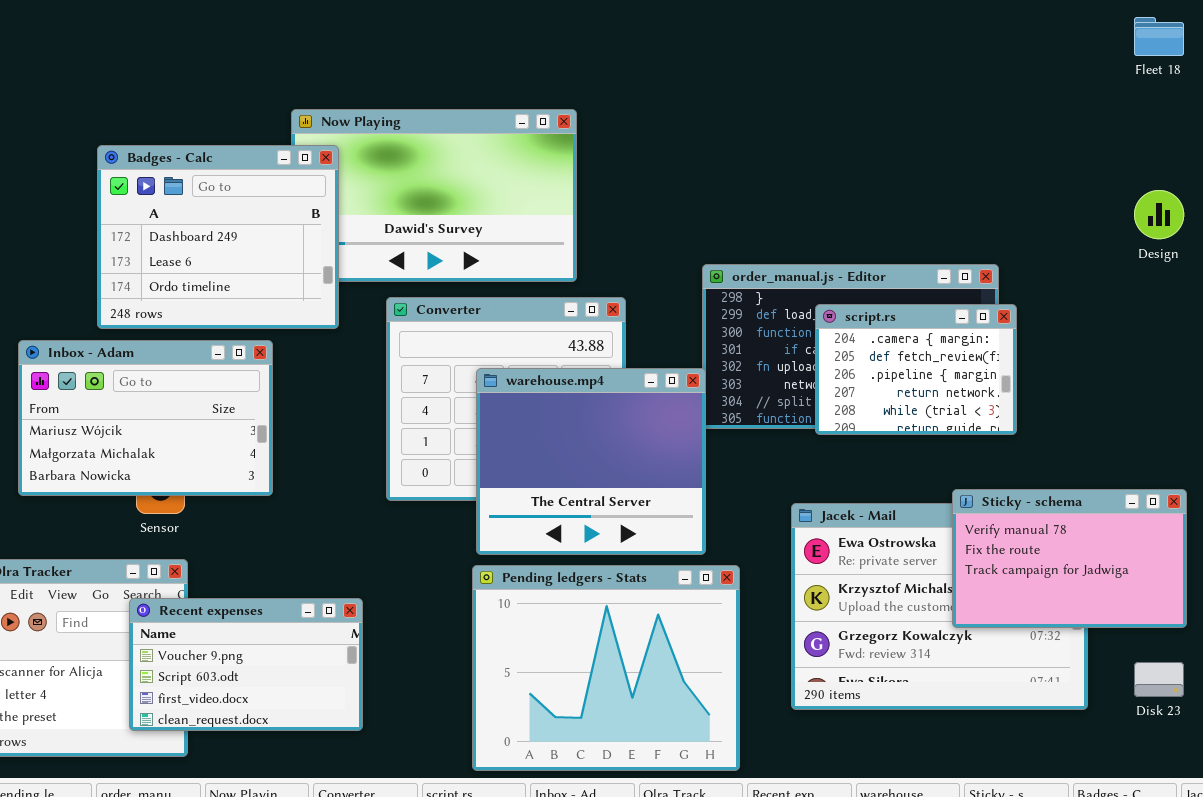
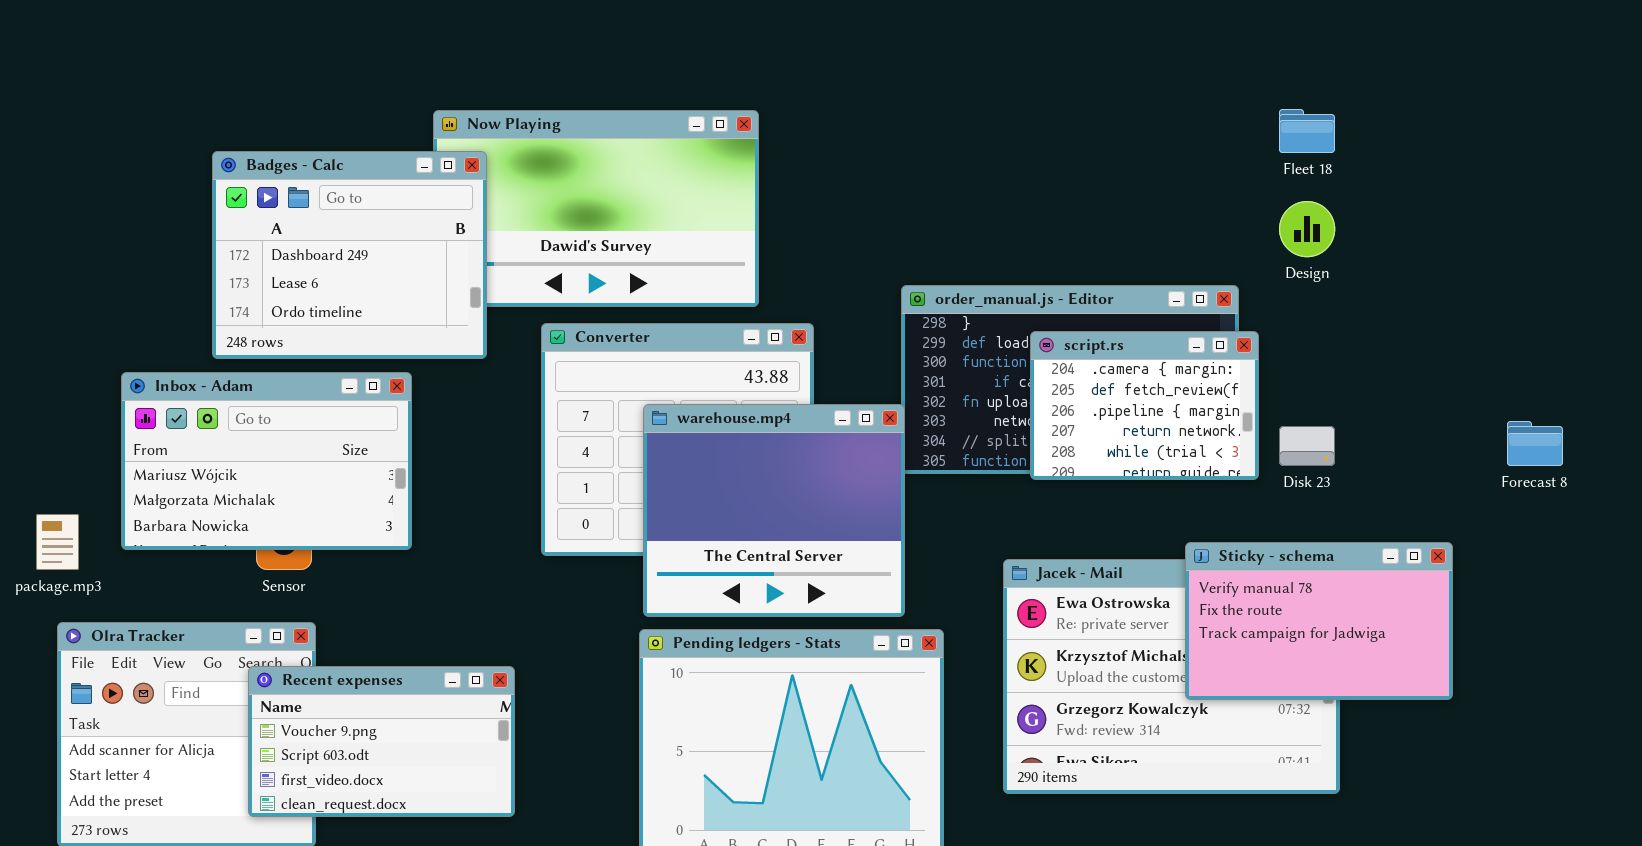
Fleet 18: [1134,17,1184,56] -> [1279,109,1335,153], moved
Design: [1134,190,1184,239] -> [1279,201,1335,257], moved
Disk 23: [1134,662,1184,697] -> [1279,426,1335,466], moved

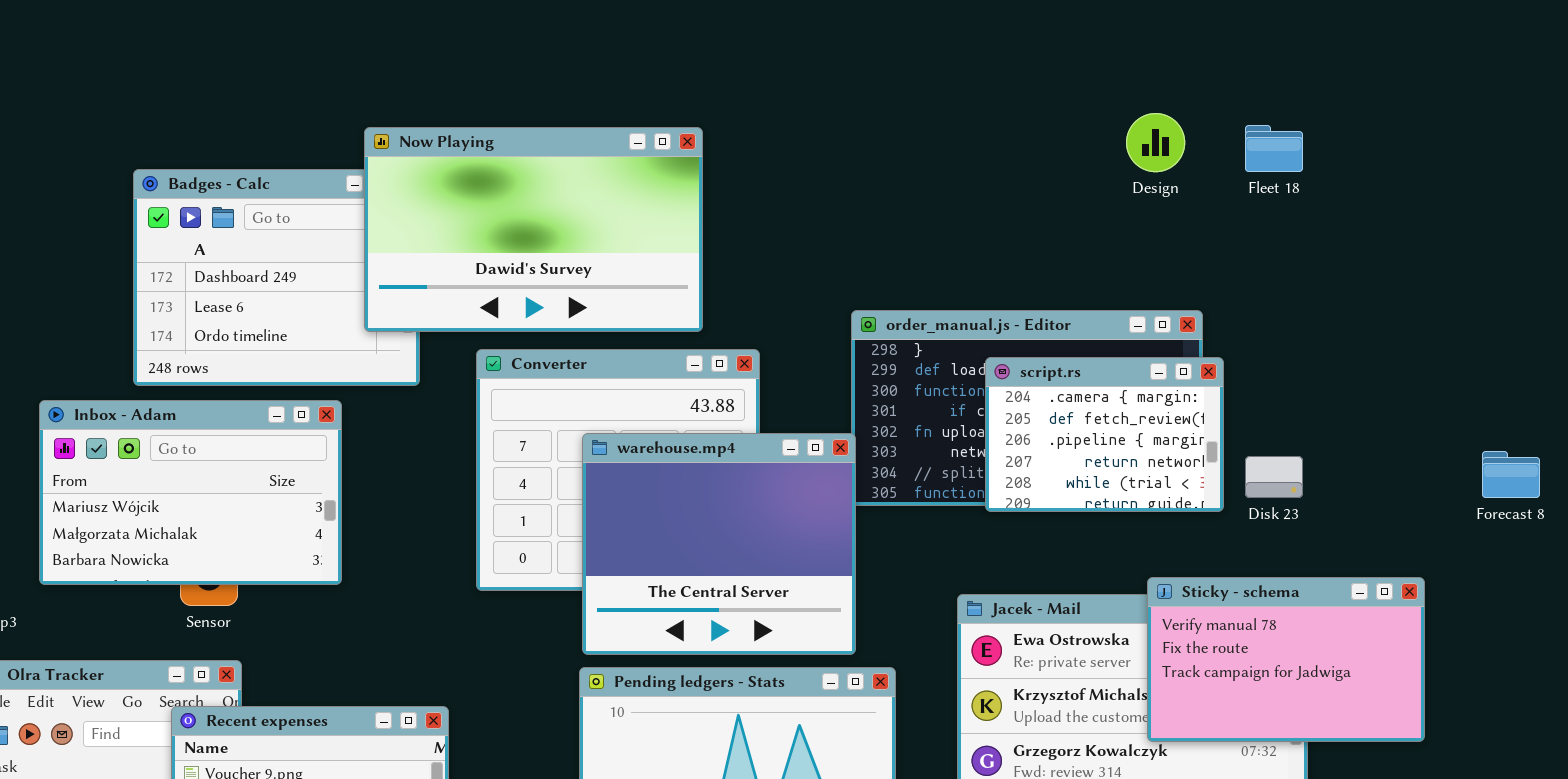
Now Playing: [433,110,759,307] -> [364,127,703,332], raised
Design: [1279,201,1335,257] -> [1126,113,1185,172], moved

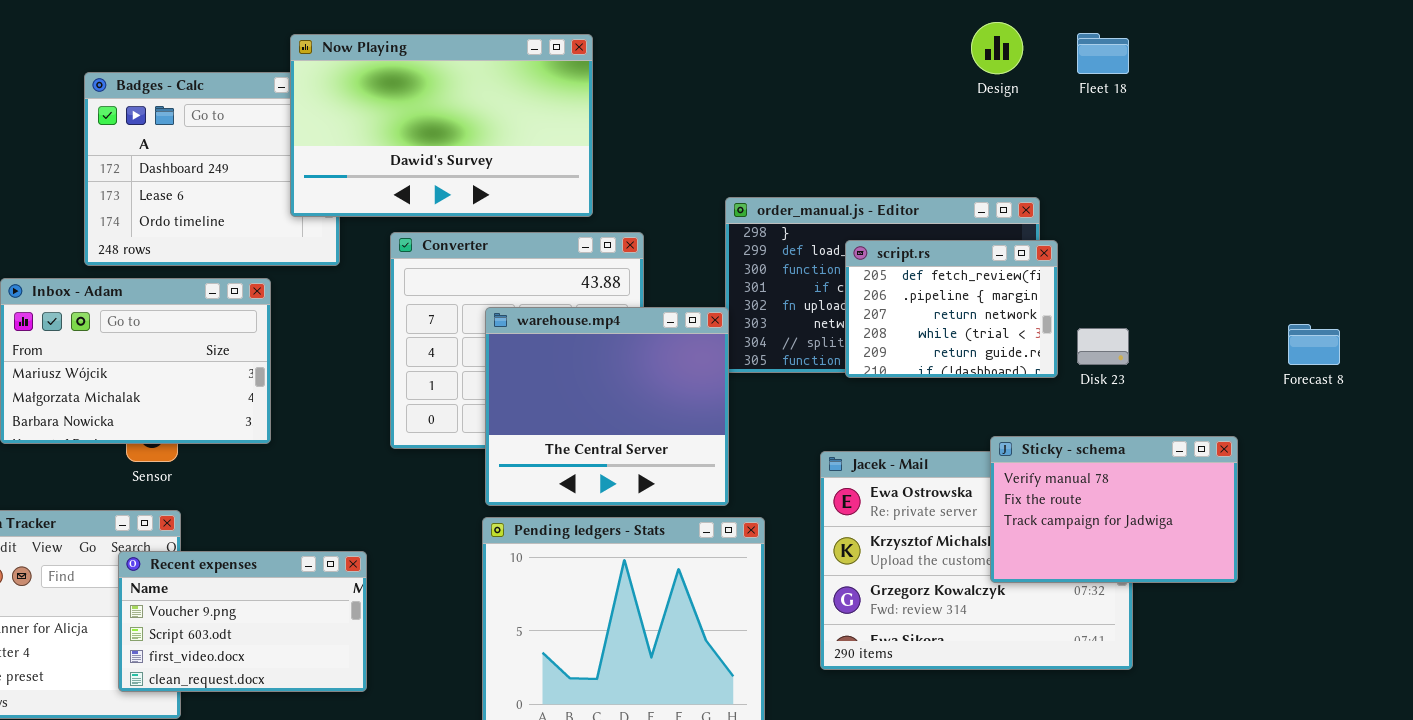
script.rs: [985,357,1224,512] -> [845,240,1058,378], scrolled down 1 row

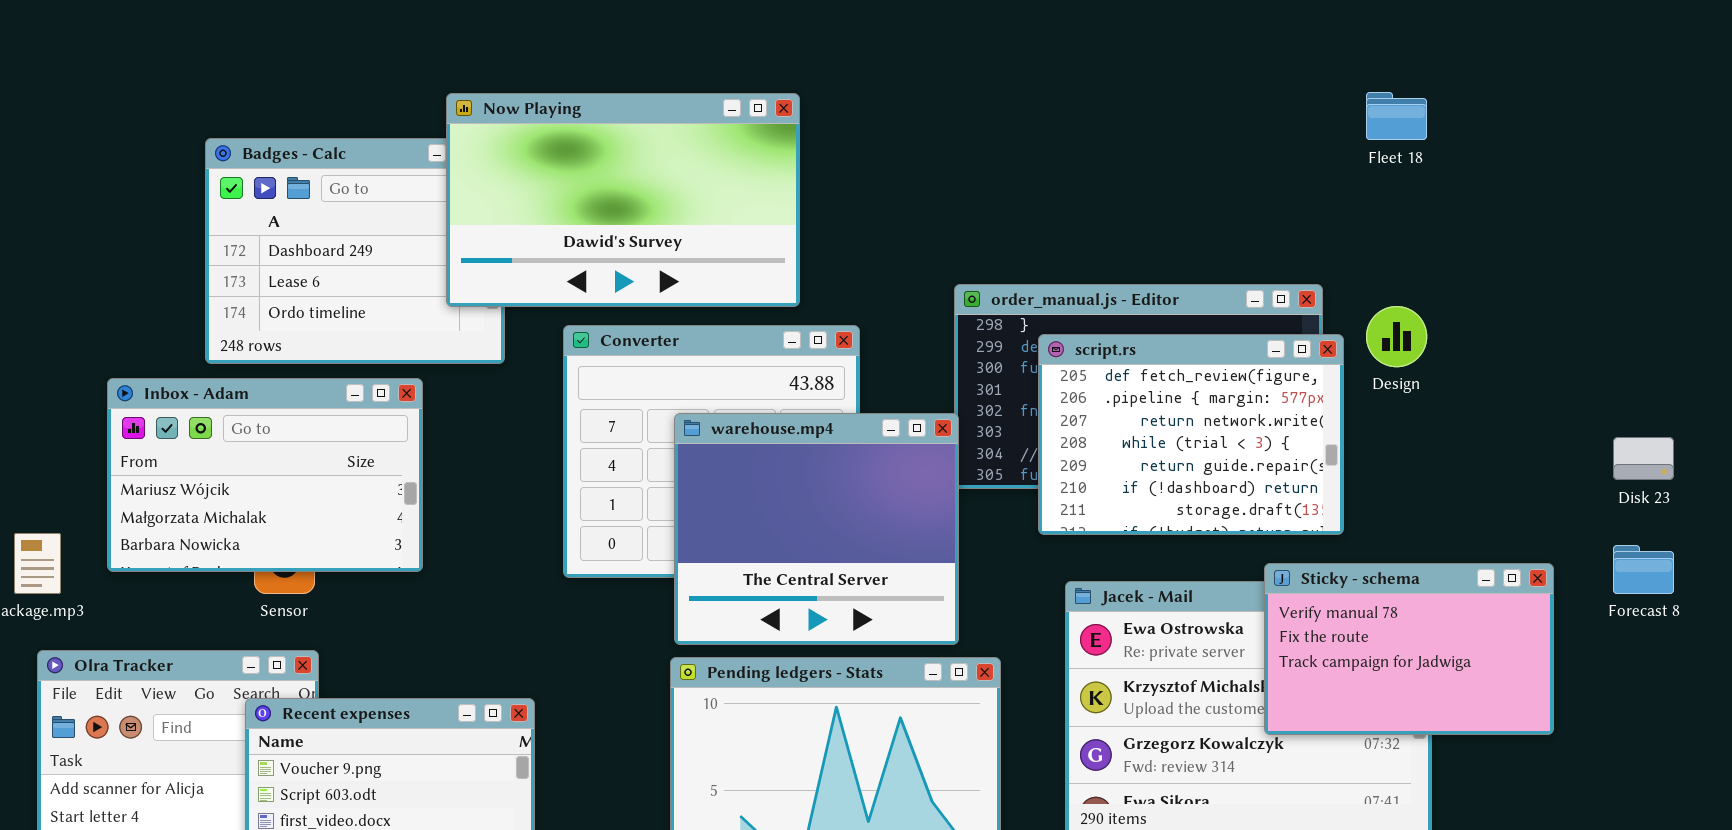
Design: [971,22,1023,74] -> [1366,306,1427,367], moved
script.rs: [845,240,1058,378] -> [1038,334,1344,535], resized
Forecast 8: [1288,324,1340,365] -> [1613,545,1674,594], moved
Disk 23: [1077,328,1129,365] -> [1613,437,1674,480], moved

